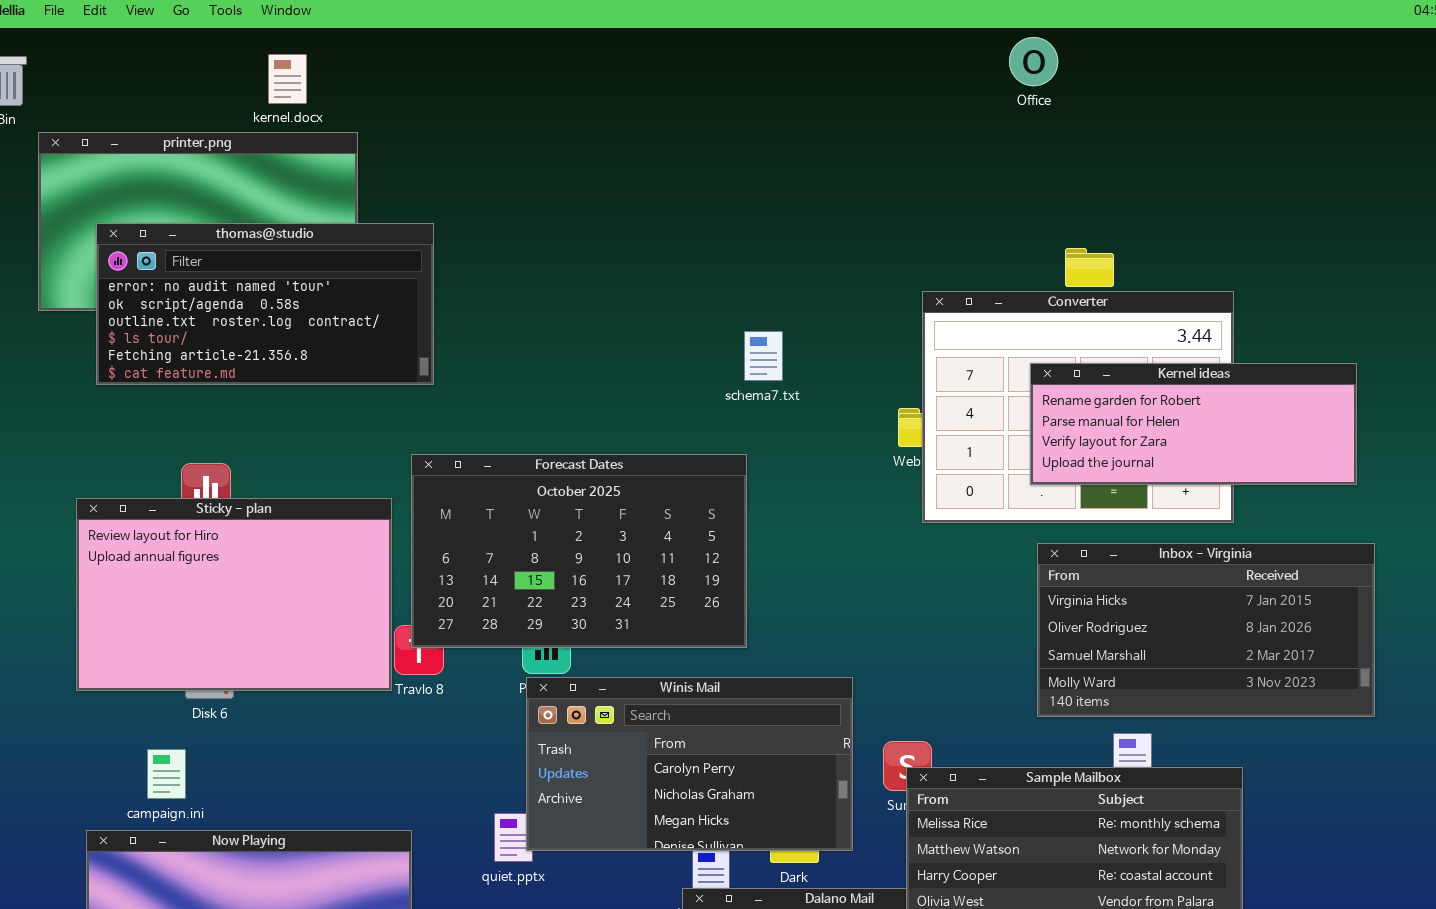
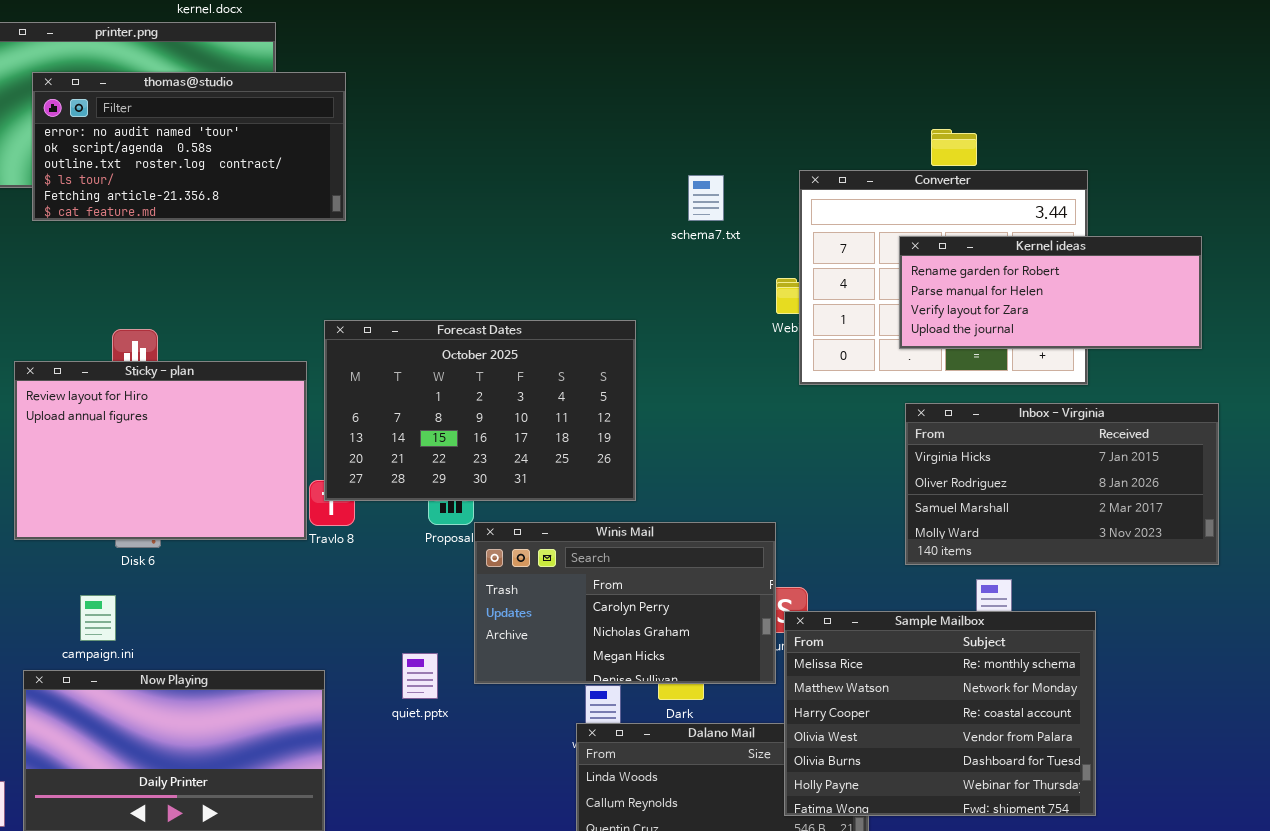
thomas@studio: [96,223,434,385] -> [32,72,346,221], moved
schema7.txt: [744,331,783,381] -> [688,175,724,221], moved
Winis Mail: [526,677,853,851] -> [474,522,776,684], moved

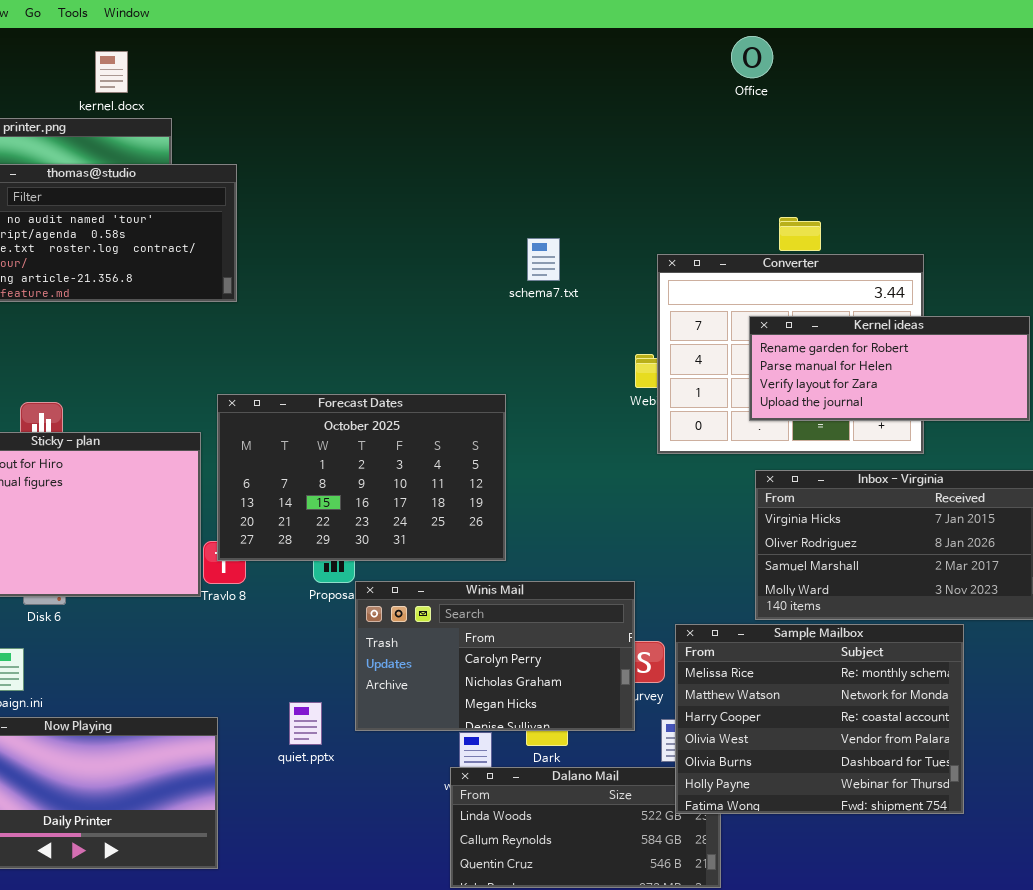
schema7.txt: [688,175,724,221] -> [527,238,560,281], moved
Sample Mailbox: [784,611,1096,816] -> [675,624,964,814], moved

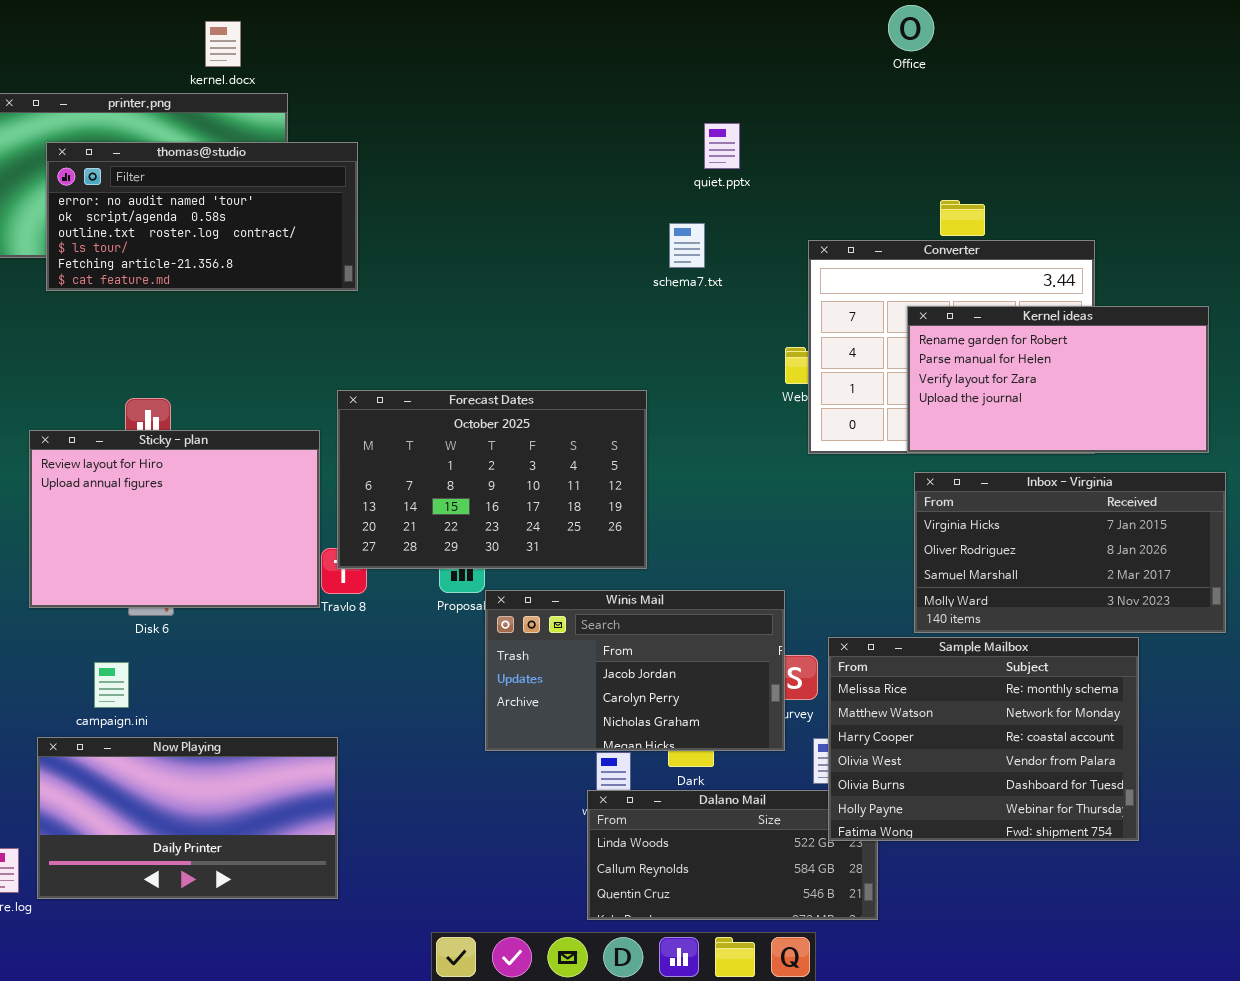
Kernel ideas: [749,316,1030,421] -> [907,306,1209,453], resized
Winis Mail: [355,581,635,731] -> [485,590,785,751], scrolled up 1 row
quiet.pptx: [289,702,322,745] -> [704,123,740,169], moved

